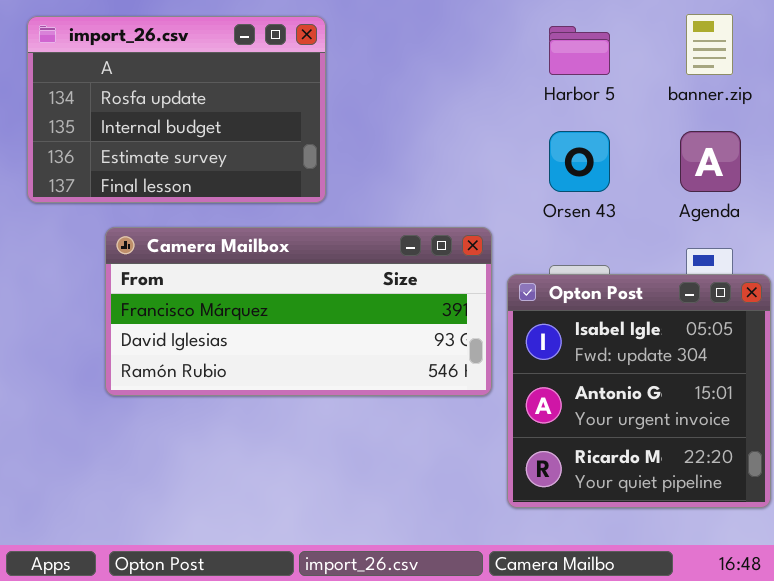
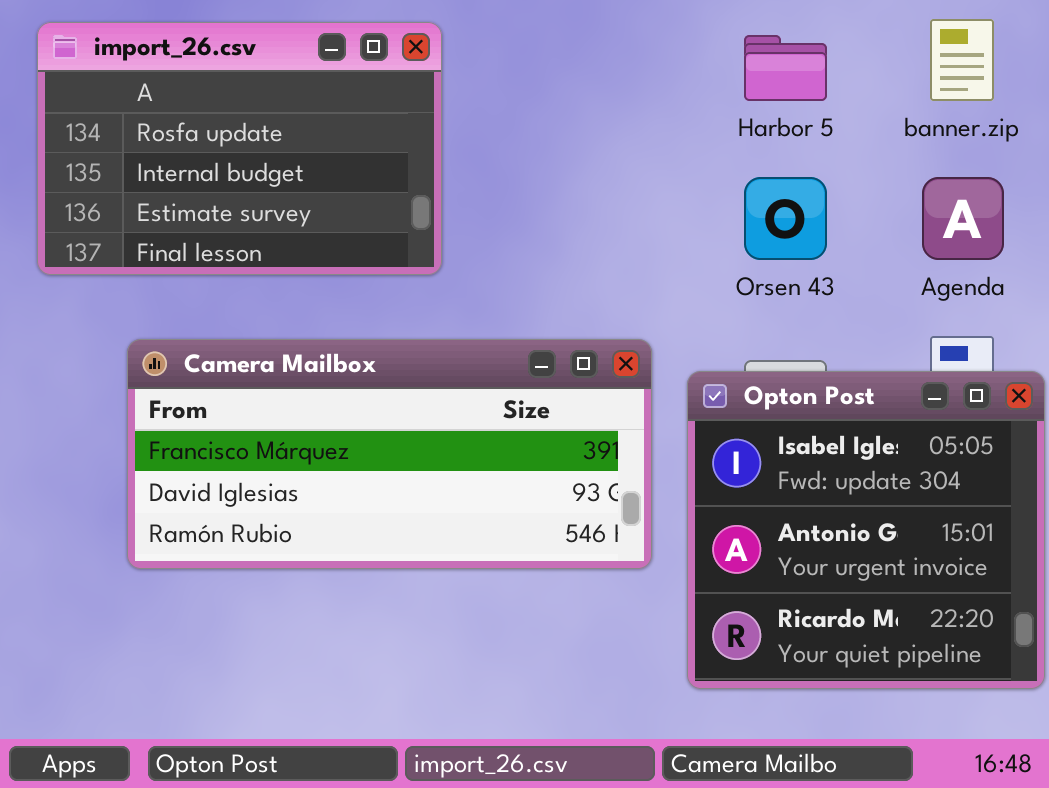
Camera Mailbox: [105,227,492,396] -> [127,339,652,569], moved

